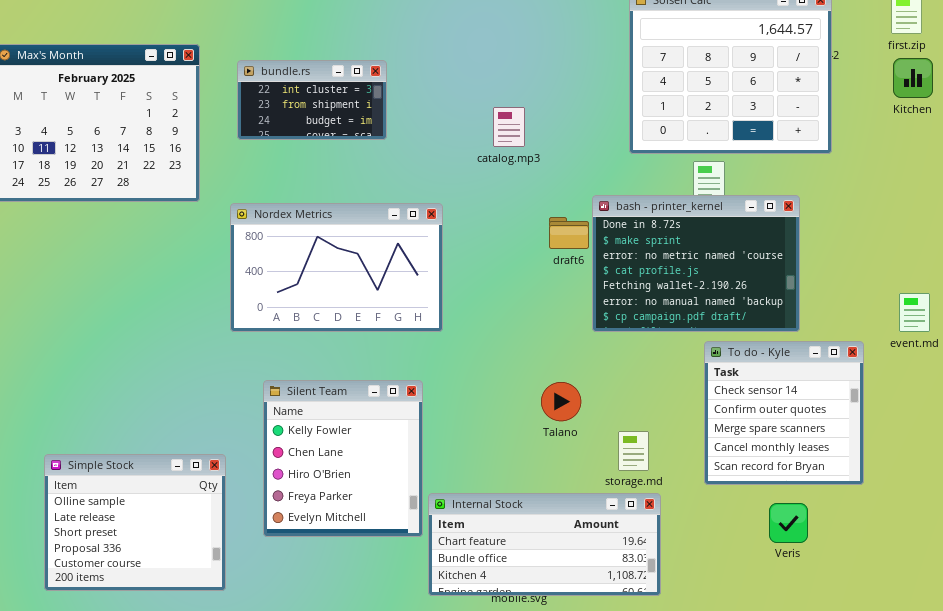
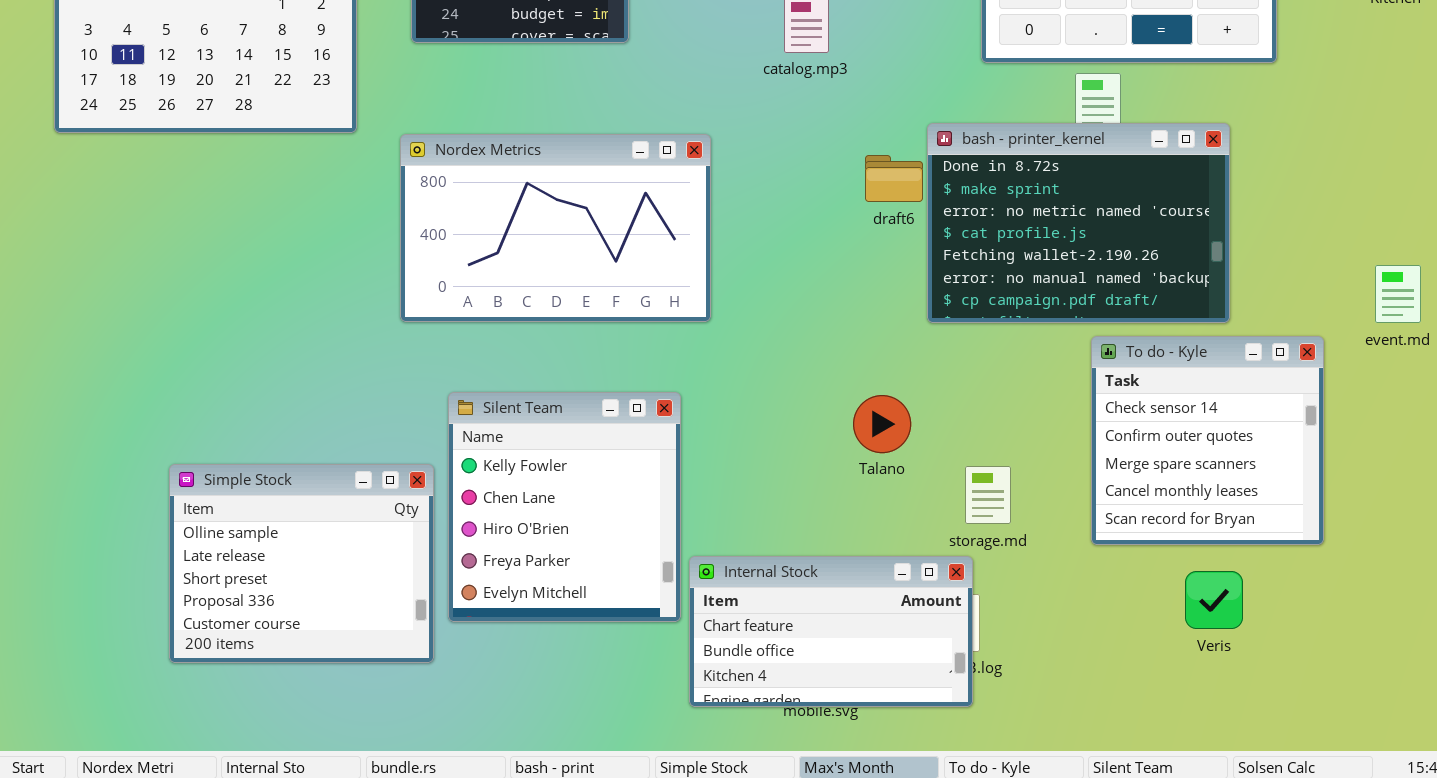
Simple Stock: [44,454,226,591] -> [169,464,434,663], moved
Internal Stock: [428,493,661,596] -> [689,556,973,707], resized

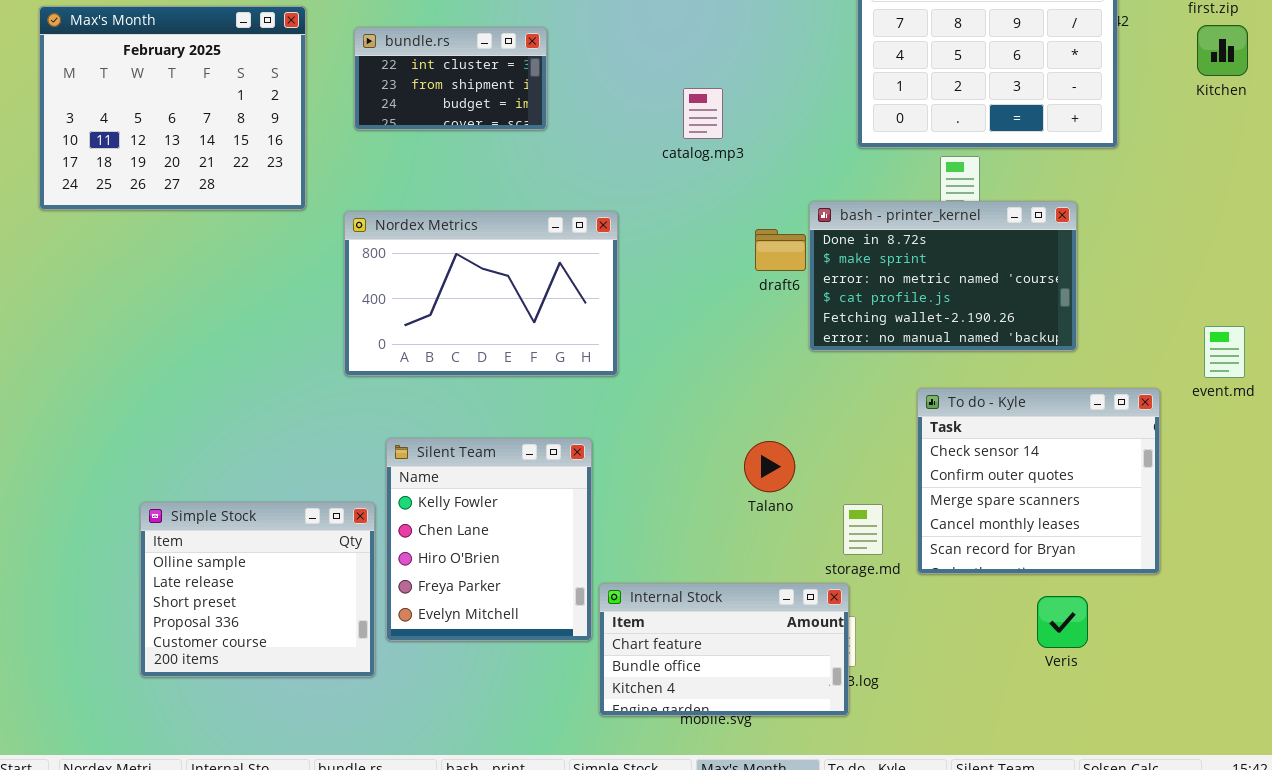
bash - printer_kernel: [927,123,1230,323] -> [809,201,1077,351], resized
To do - Kyle: [1091,336,1324,545] -> [917,388,1160,574], resized

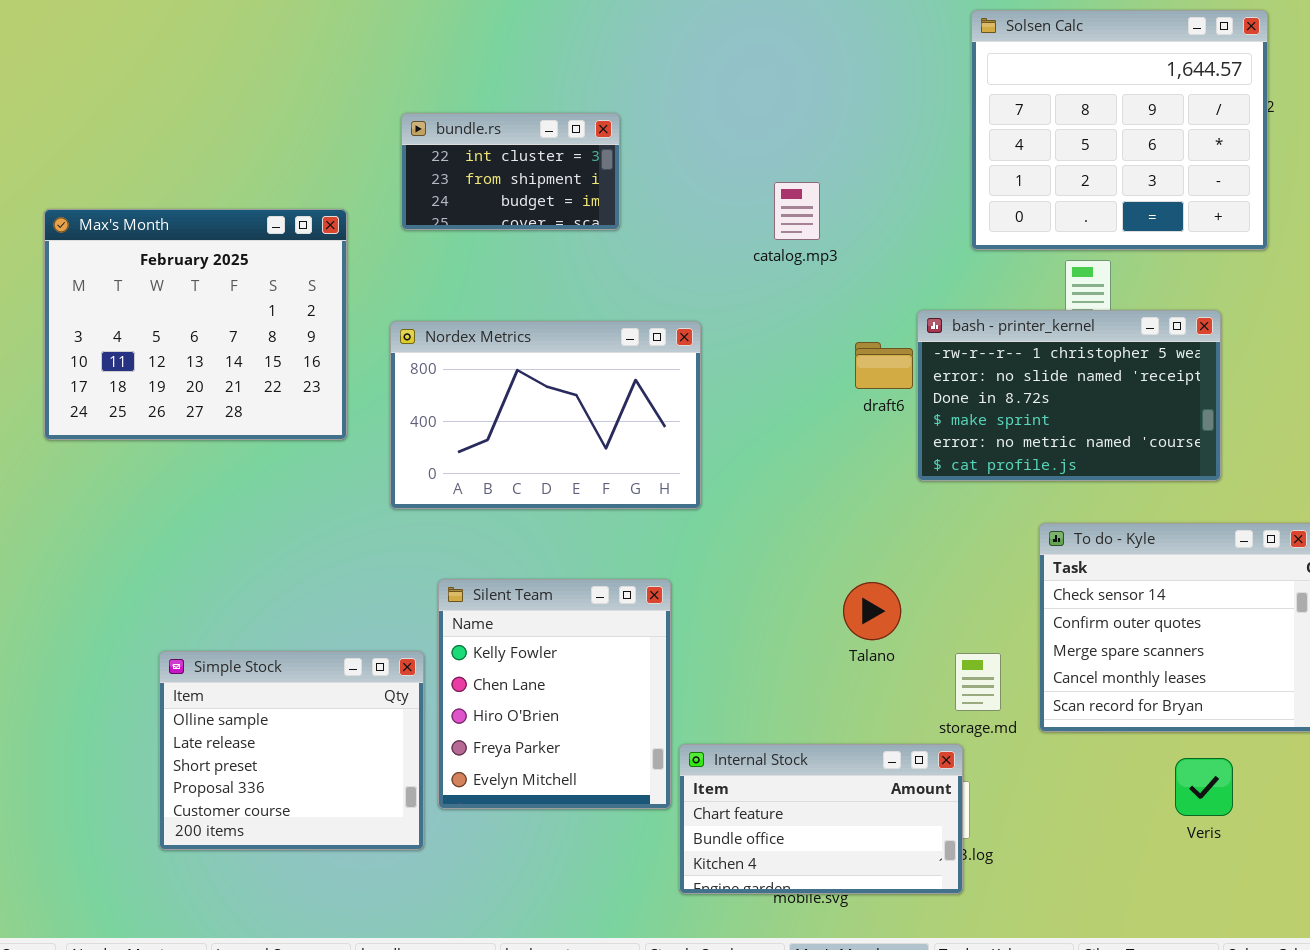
Max's Month: [39,6,306,210] -> [44,209,347,440], moved
bash - printer_kernel: [809,201,1077,351] -> [917,310,1221,481], scrolled up 2 rows

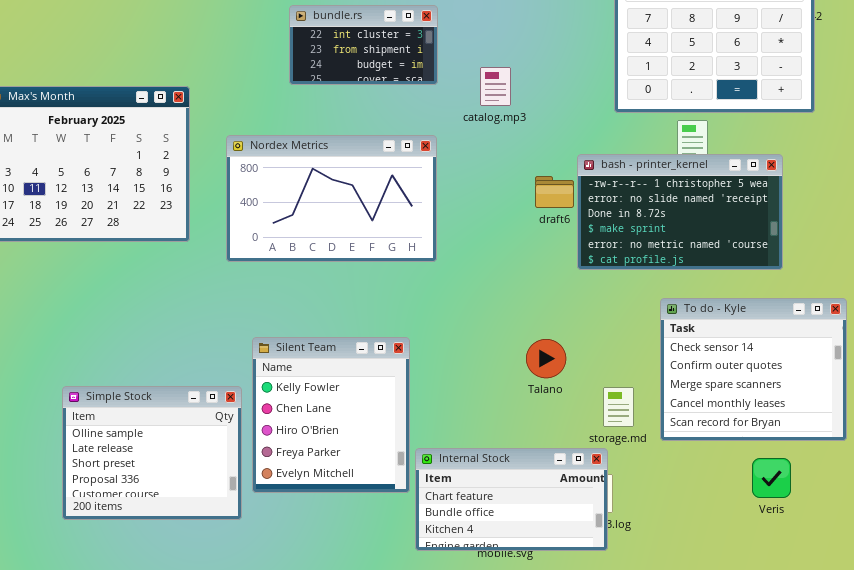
bundle.rs: [401,113,620,230] -> [289,5,438,85], moved
Nordex Metrics: [390,321,701,509] -> [226,135,437,262], moved

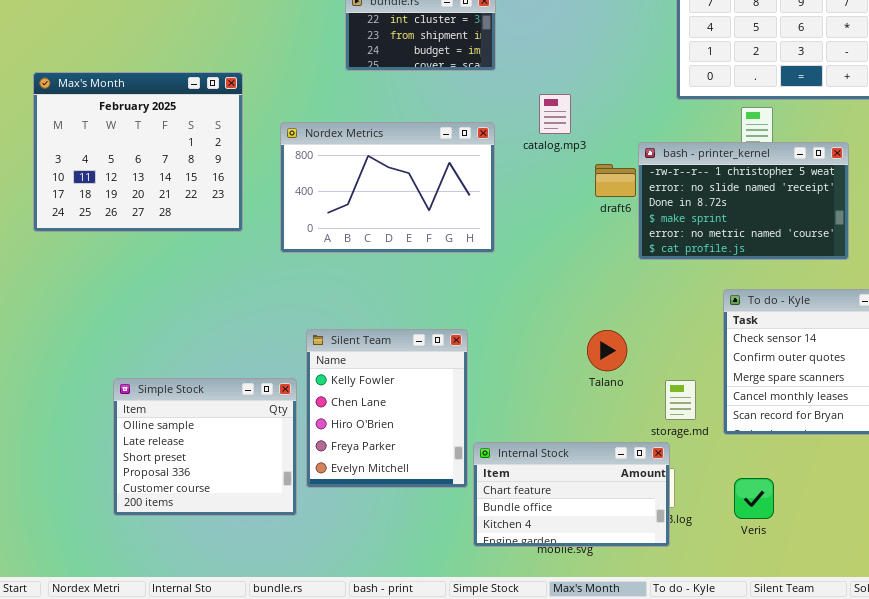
catalog.mp3: [480,67,511,106] -> [539,94,571,134], moved
Veris: [752,458,791,498] -> [734,478,774,519], moved

